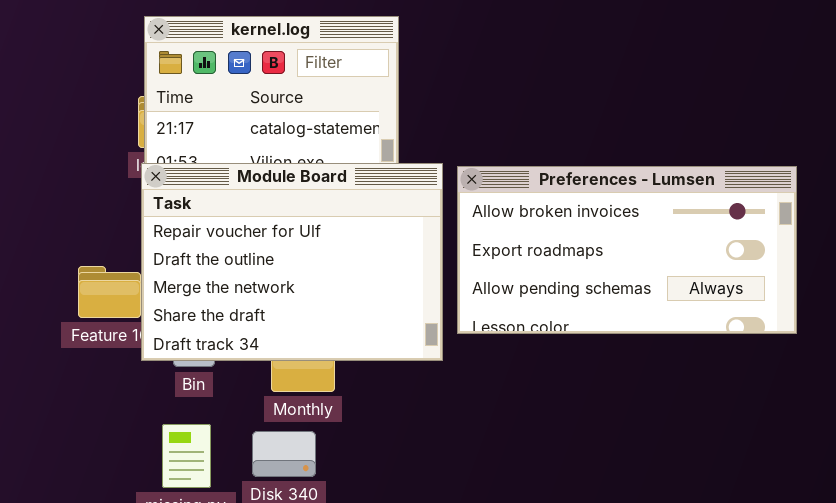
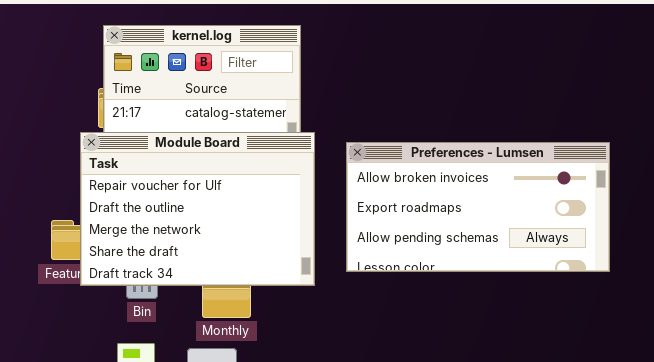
Module Board: [141,163,443,361] -> [80,132,315,286], moved

